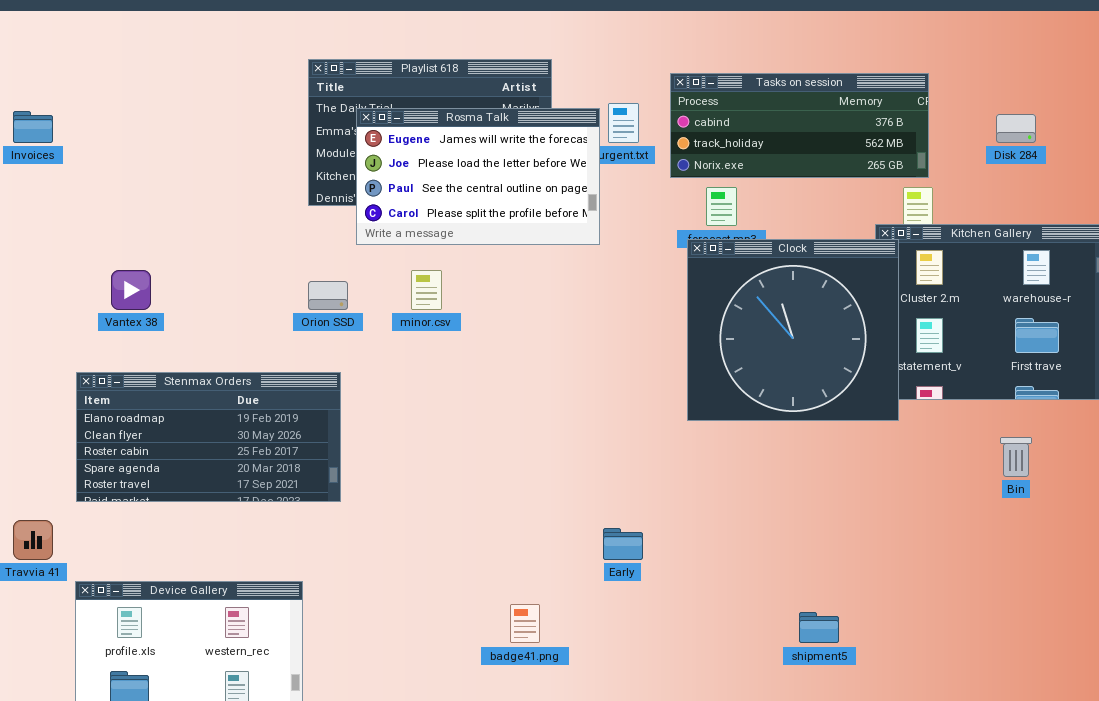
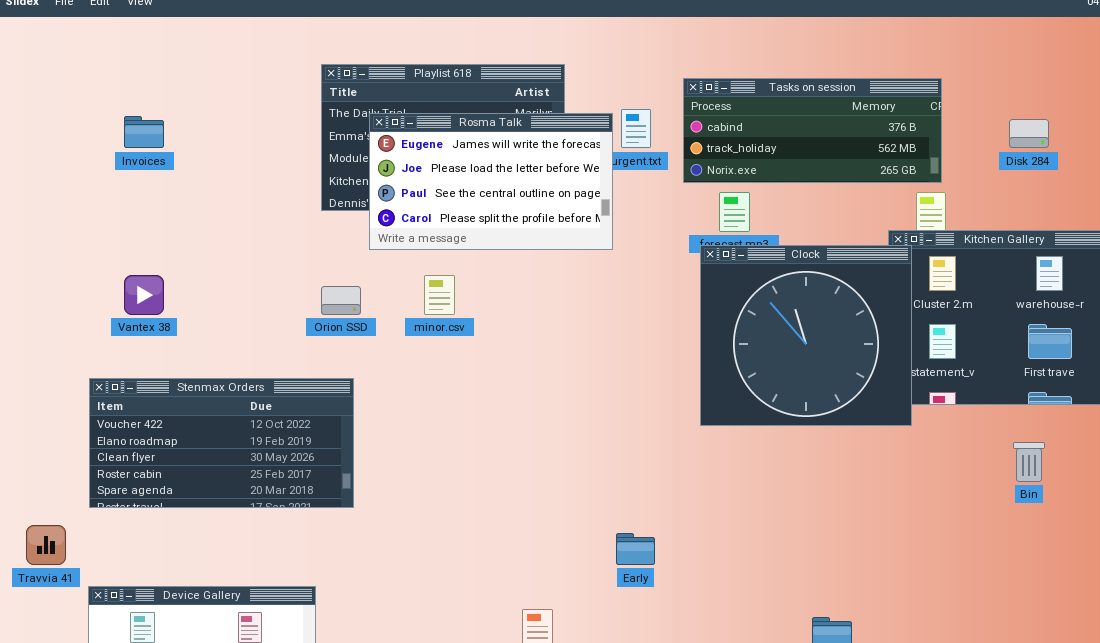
Invoices: [13,111,53,143] -> [124,116,164,148], moved
Stenmax Orders: [76,372,341,502] -> [89,378,354,508], scrolled up 1 row

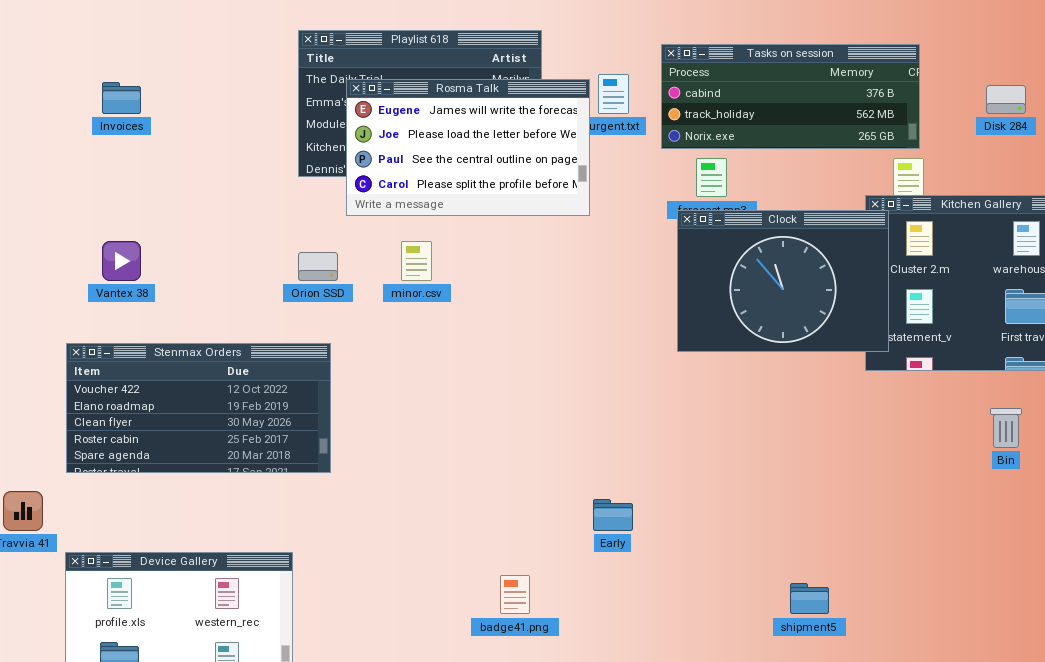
Clock: [700,245,912,426] -> [677,210,889,352], resized

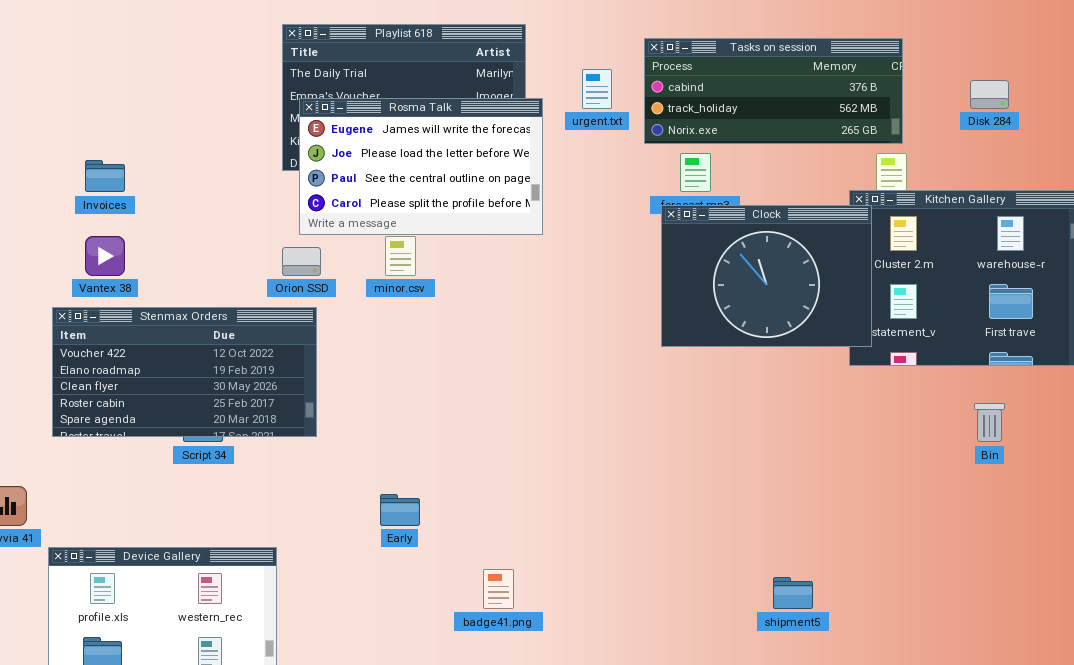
Rosma Talk: [346,79,590,216] -> [299,98,543,235], moved
Invoices: [102,82,141,114] -> [85,160,125,192], moved
Stenmax Orders: [66,343,331,473] -> [52,307,317,437], moved
Early: [593,499,633,531] -> [380,494,420,526], moved

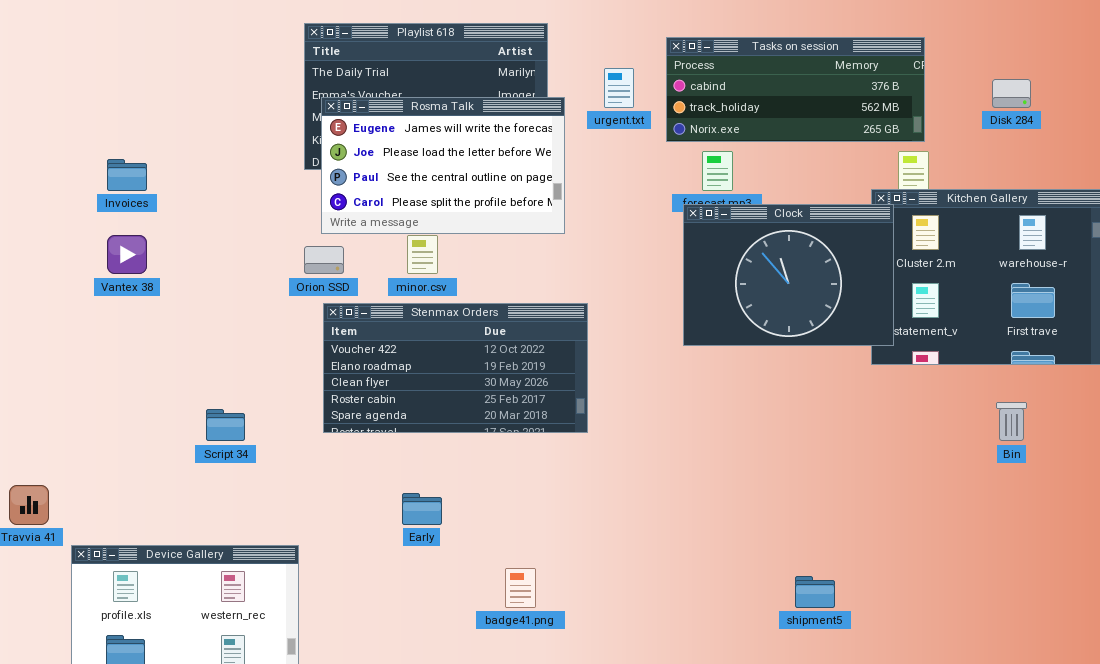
Stenmax Orders: [52,307,317,437] -> [323,303,588,433], moved

